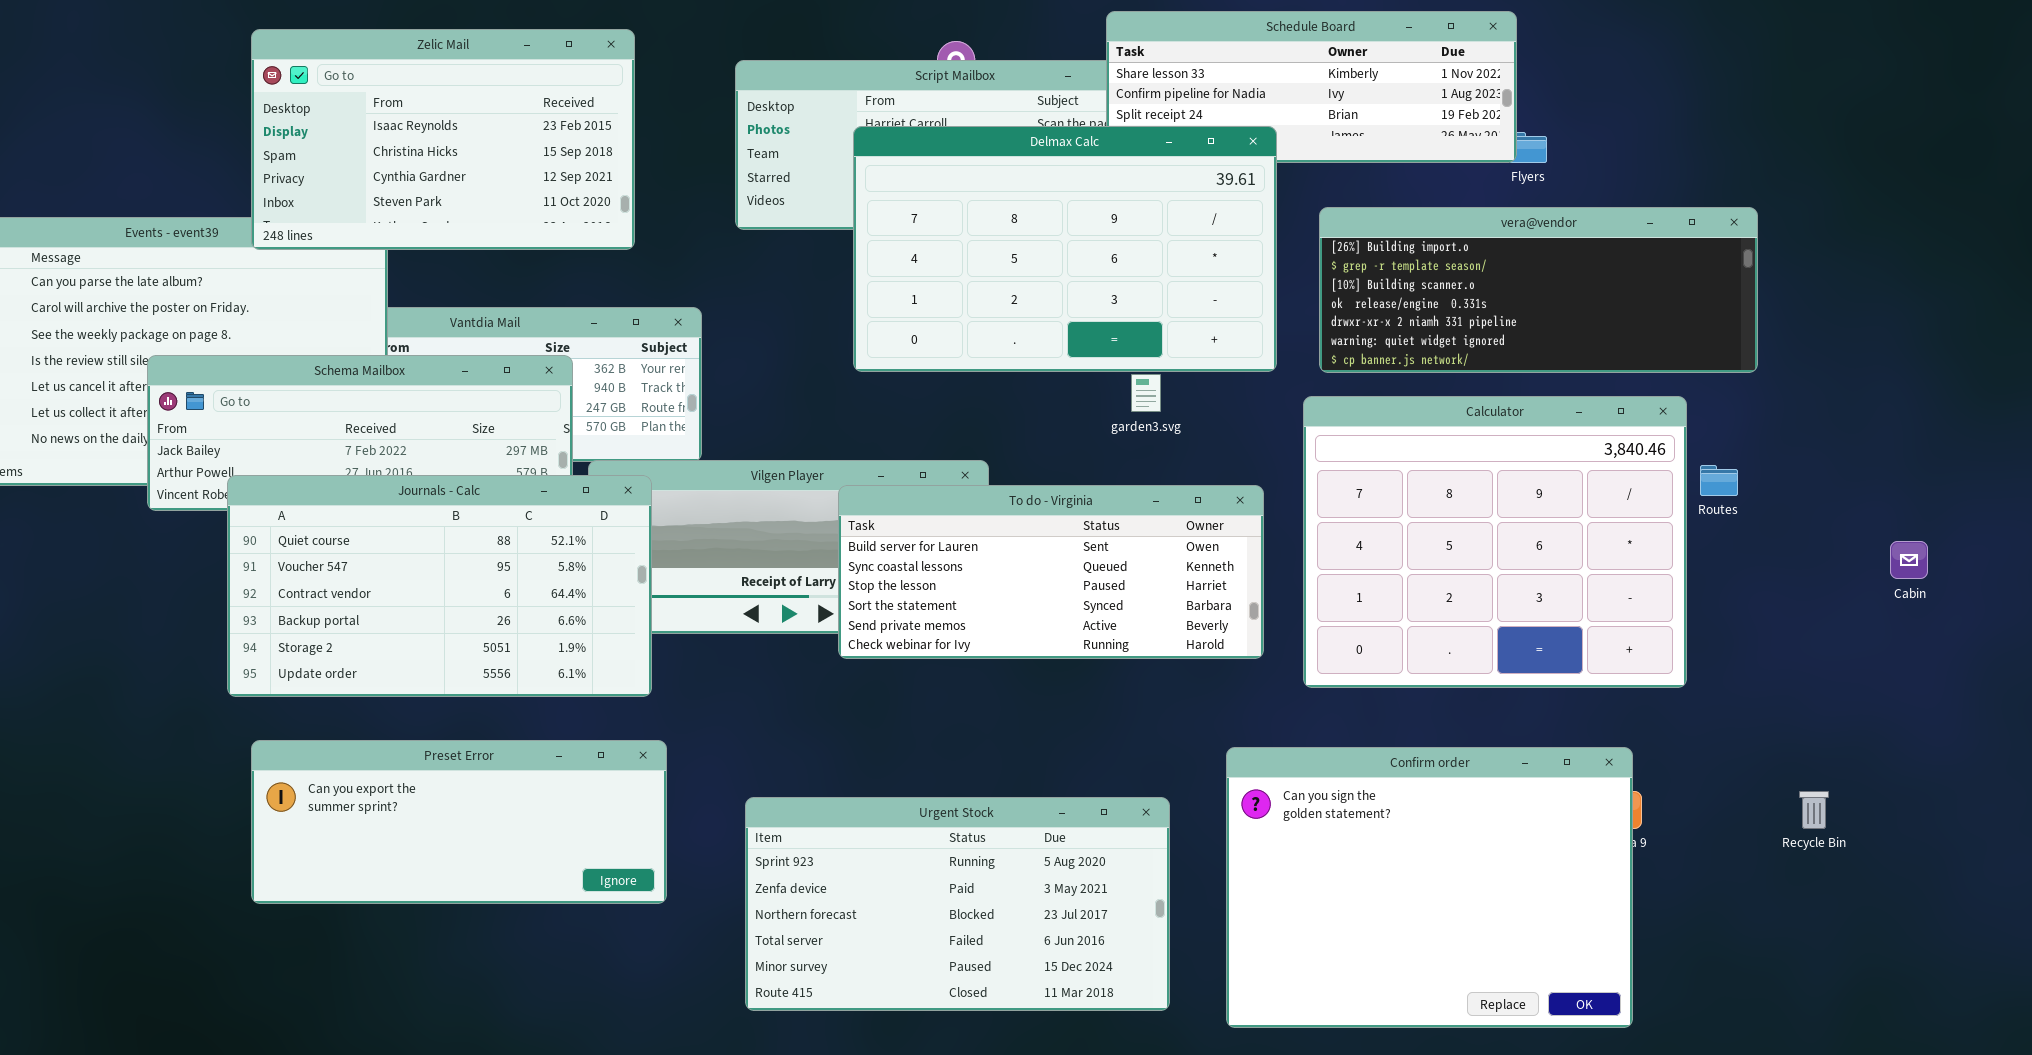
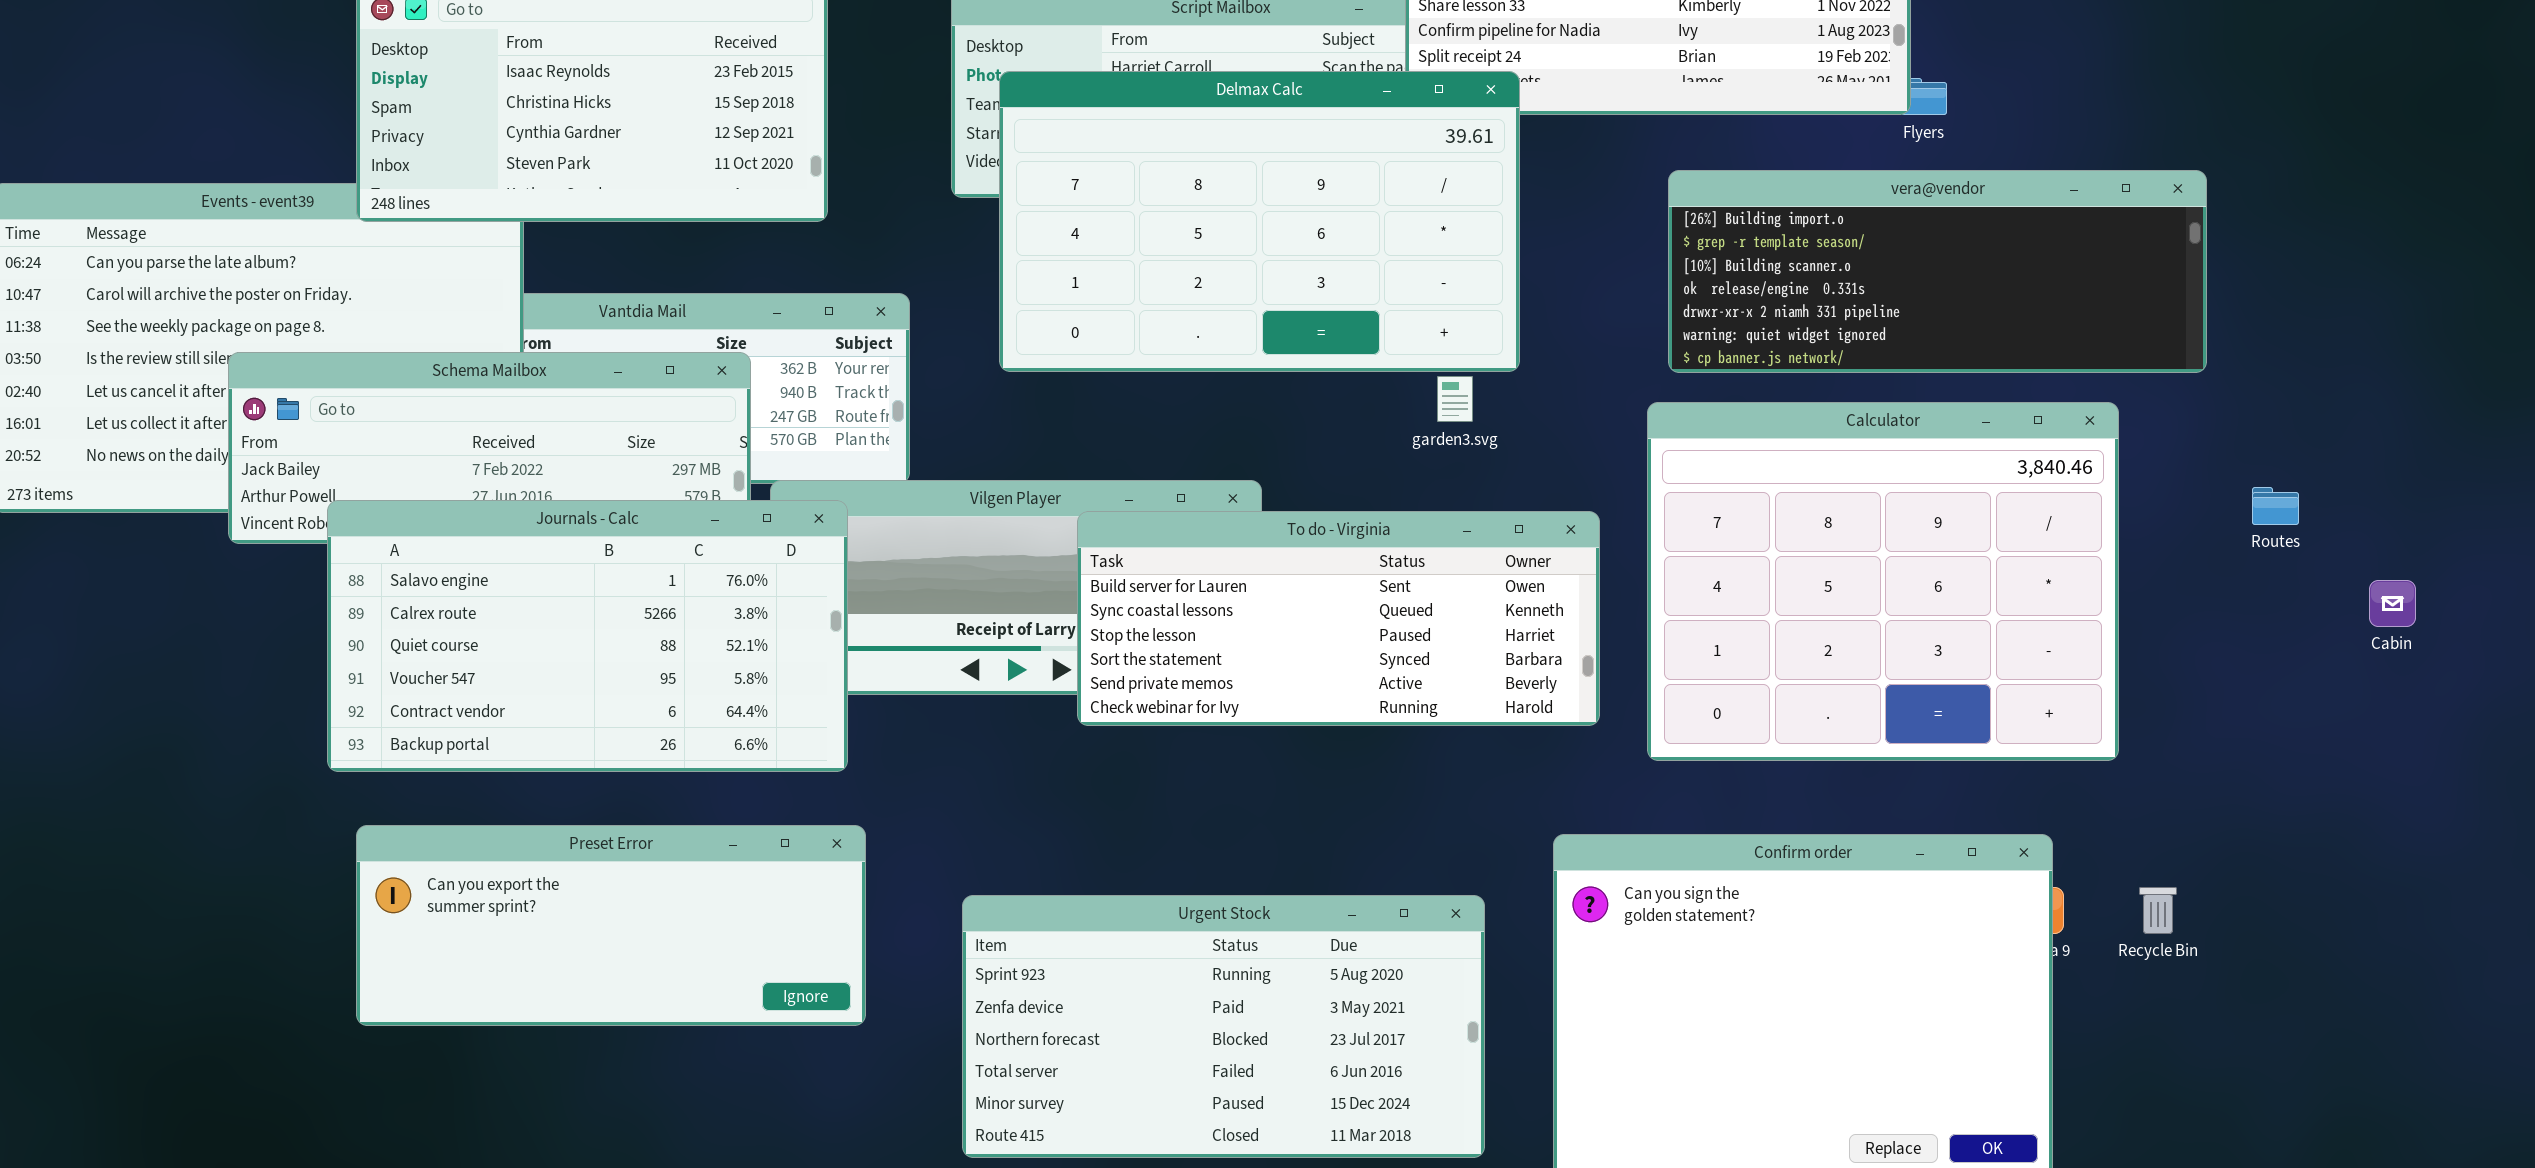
Delmax Calc: [853,126,1277,372] -> [999,71,1520,372], moved
Routes: [1700,465,1738,496] -> [2252,487,2299,525], moved
Journals - Calc: [227,475,652,697] -> [327,500,848,772], scrolled up 2 rows
Recycle Bin: [1799,791,1829,829] -> [2139,887,2177,934], moved

